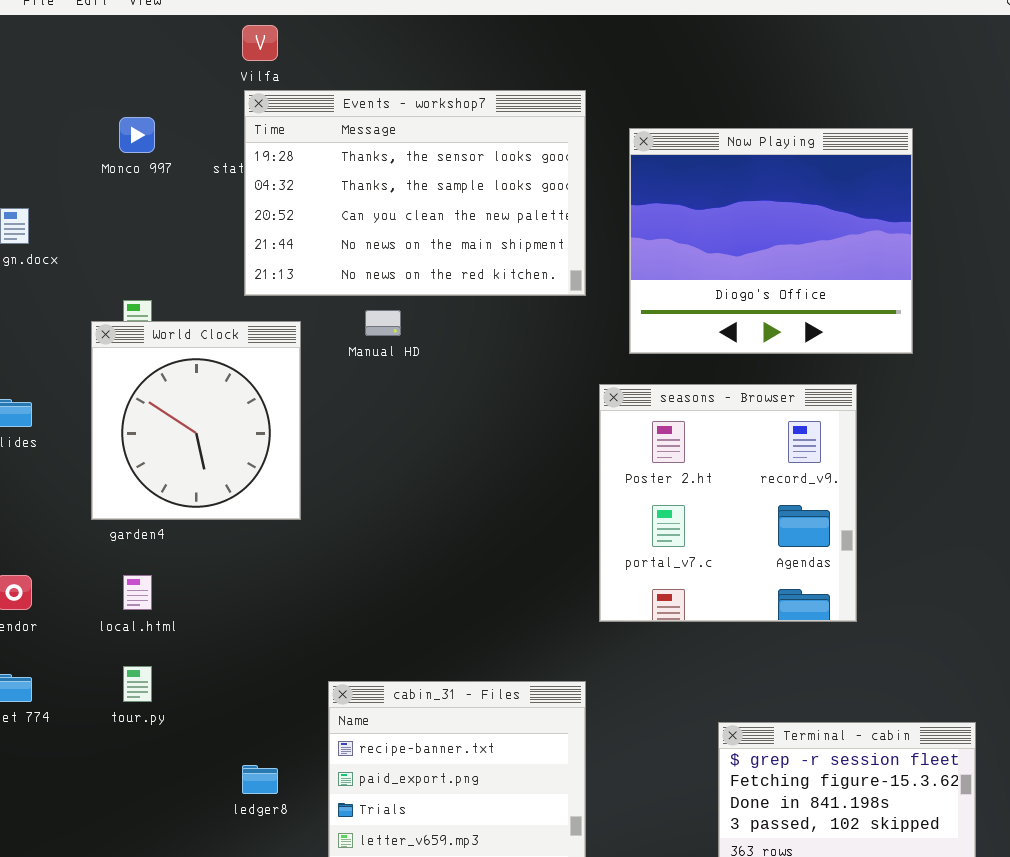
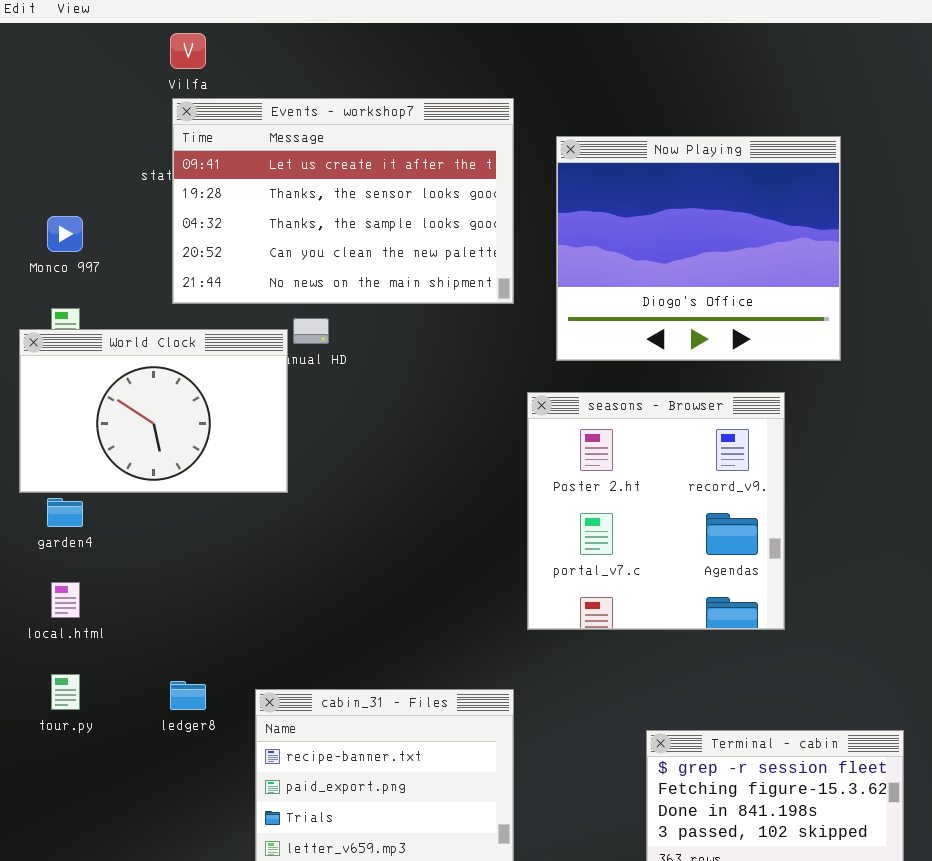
Events - workshop7: [244,90,586,296] -> [172,98,514,304], scrolled up 1 row
Monco 997: [119,117,155,153] -> [47,216,83,252], moved
World Clock: [91,321,301,520] -> [19,329,288,493], resized
ledger8: [242,765,278,794] -> [170,681,206,710], moved

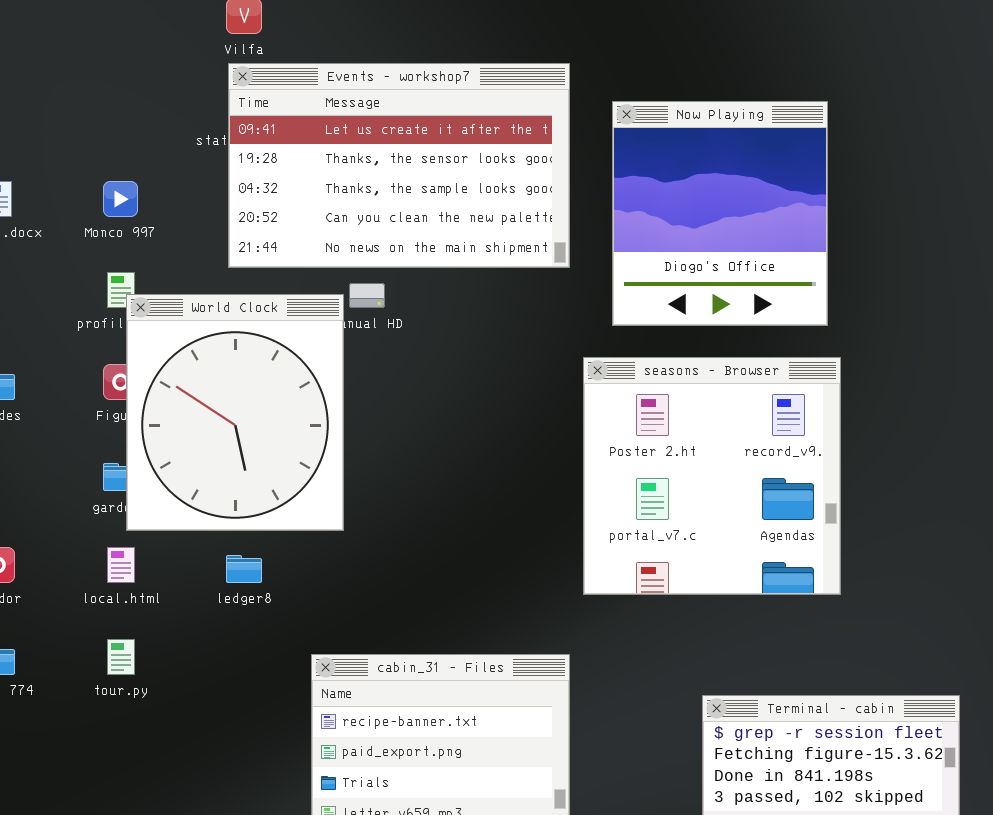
Now Playing: [556,136,841,361] -> [612,101,828,326], resized
World Clock: [19,329,288,493] -> [126,294,344,531], resized
ledger8: [170,681,206,710] -> [226,555,262,583], moved

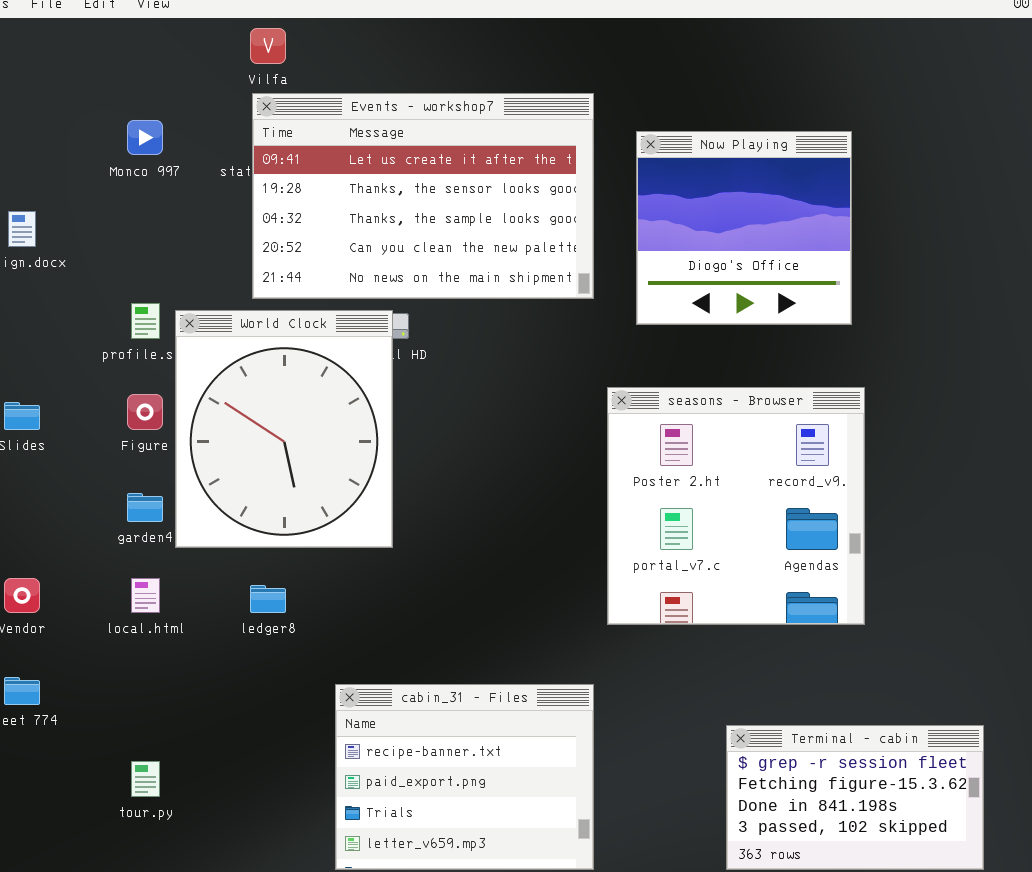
Now Playing: [612,101,828,326] -> [636,131,852,325], resized
Monco 997: [103,181,138,217] -> [127,120,163,155], moved
World Clock: [126,294,344,531] -> [175,310,393,548], moved
tour.py: [107,639,135,675] -> [131,761,160,797], moved

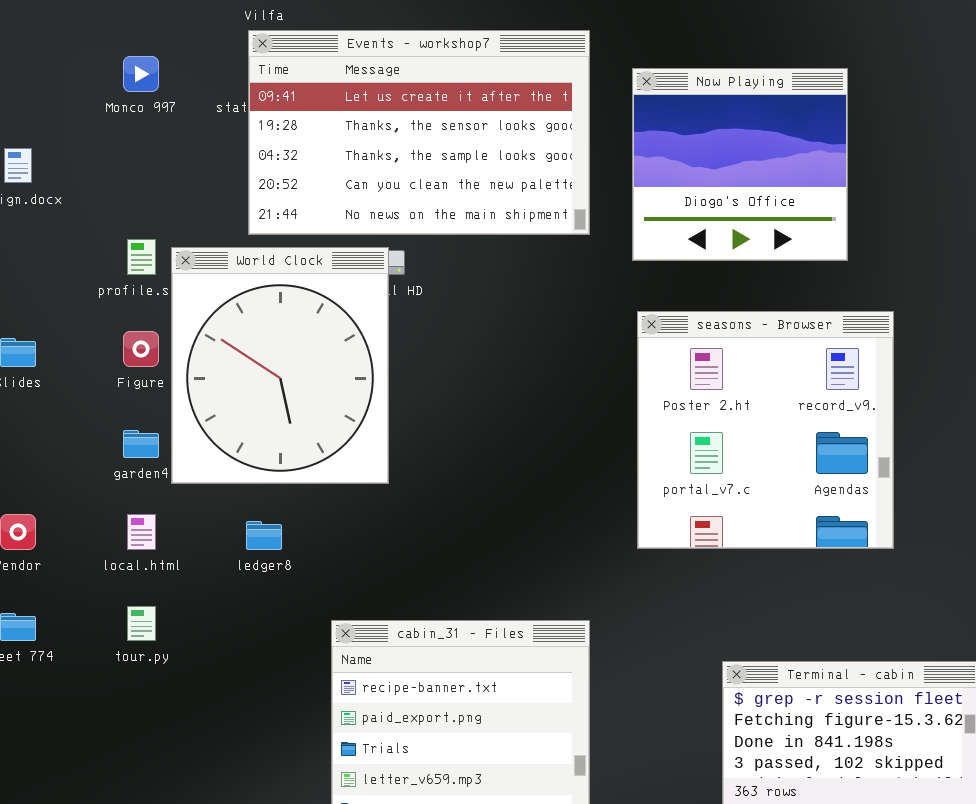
seasons - Browser: [607,387,865,625] -> [637,311,894,549], moved
tour.py: [131,761,160,797] -> [127,606,156,641], moved

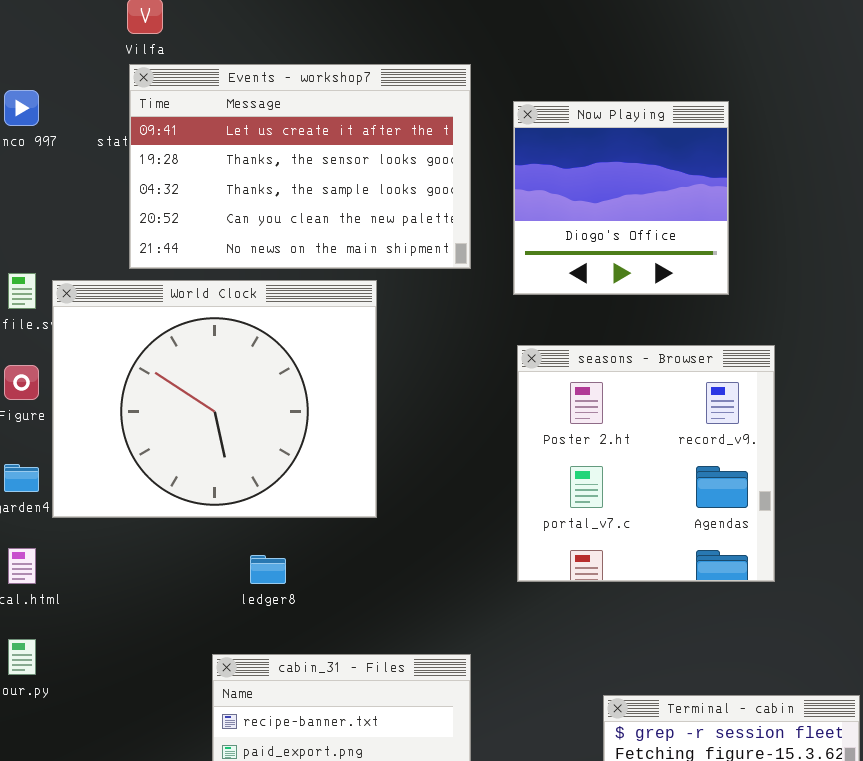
World Clock: [171,247,389,484] -> [52,280,377,518], resized
ledger8: [246,521,282,550] -> [250,555,286,584], moved

